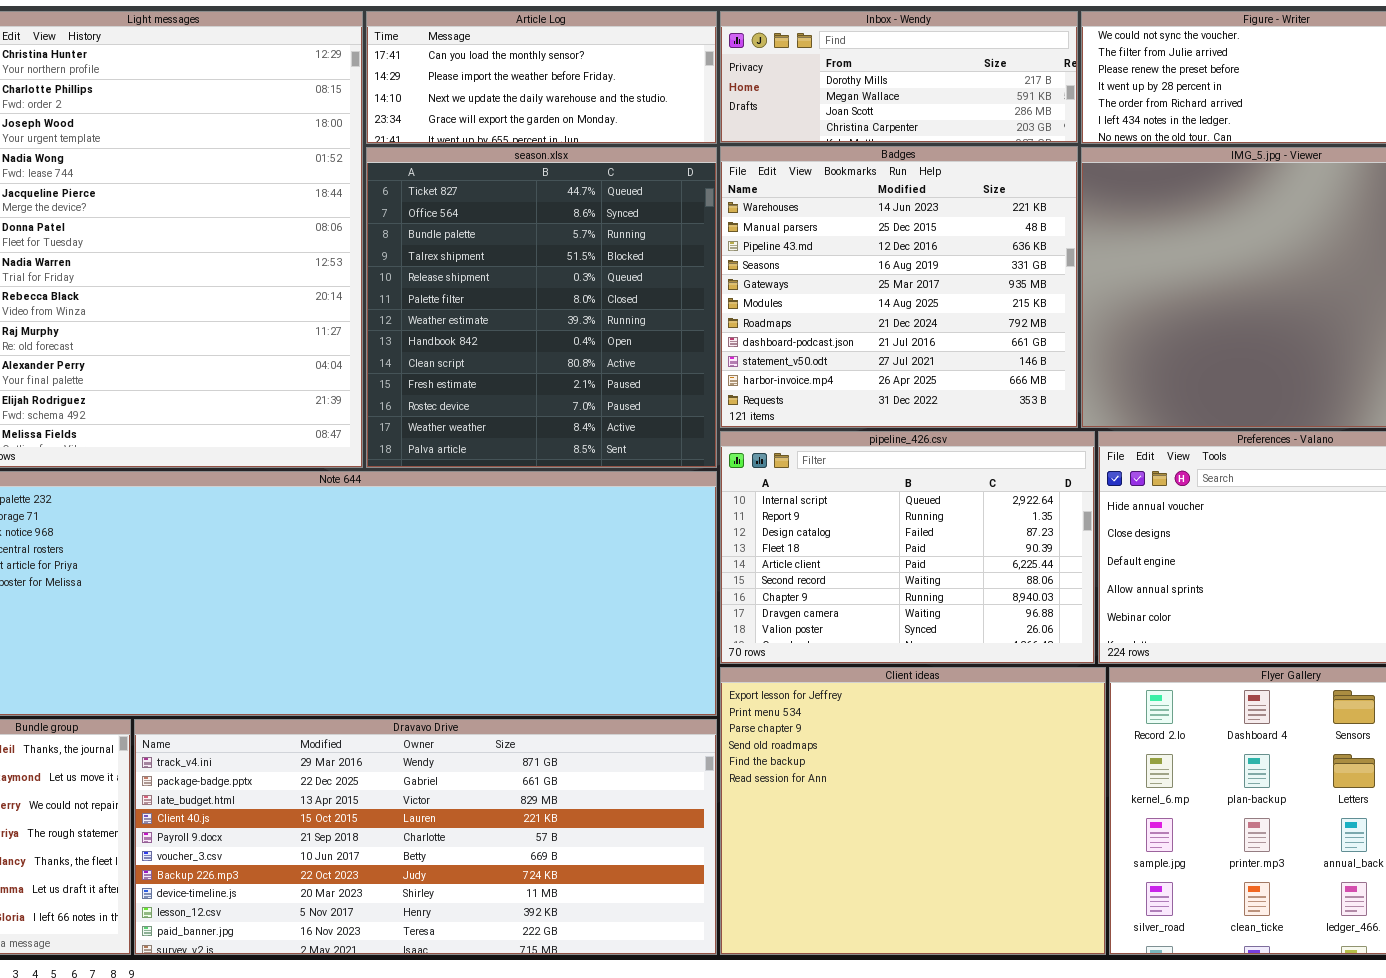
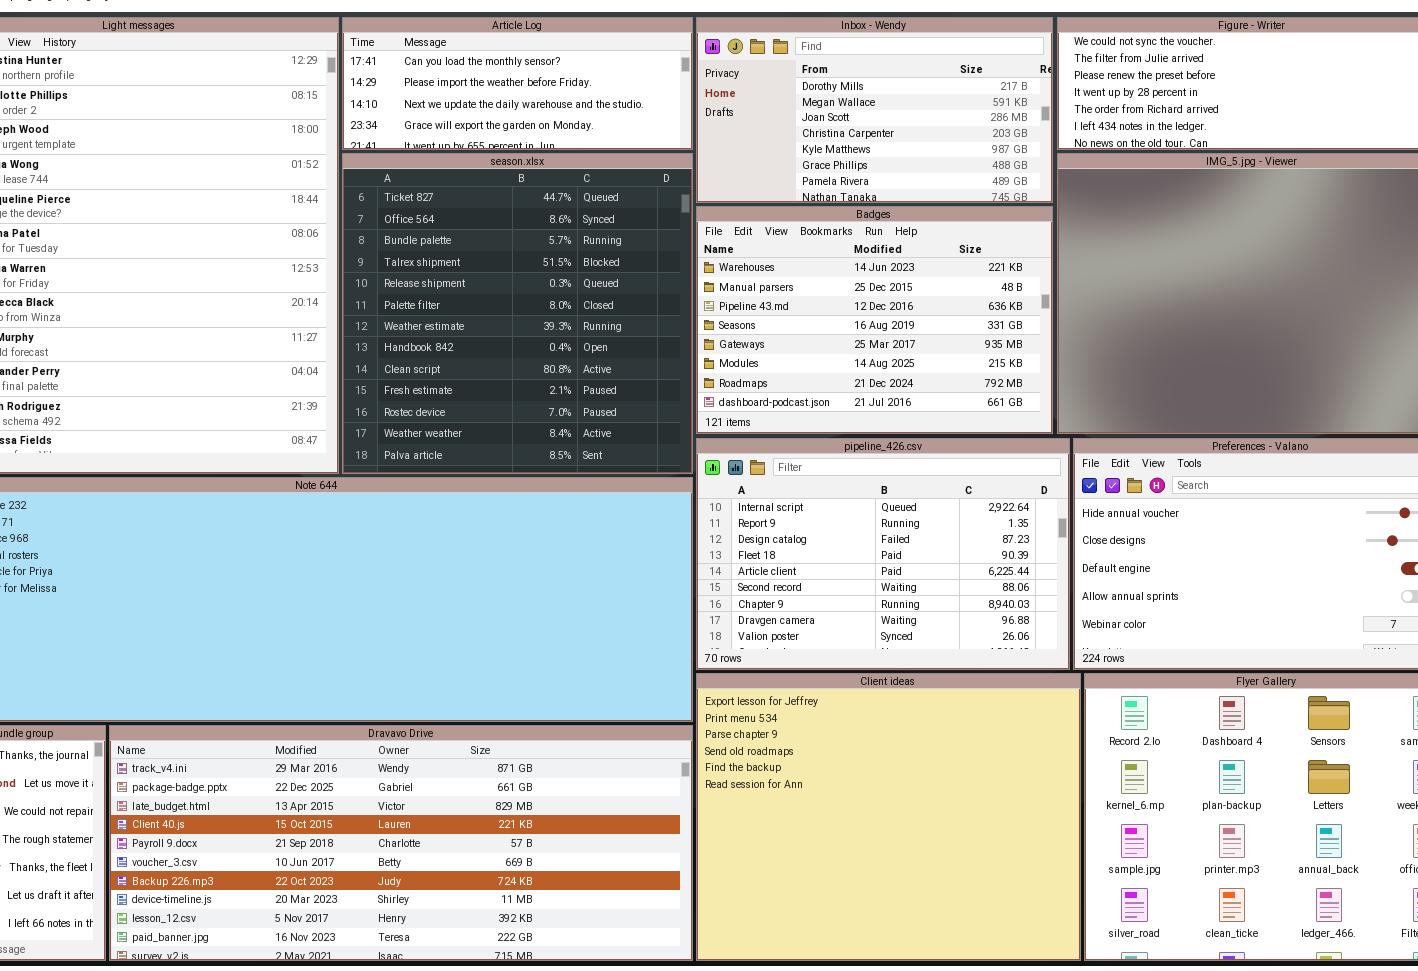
Inbox - Wendy: [720,11,1078,143] -> [696,17,1053,203], resized
Badges: [720,146,1078,428] -> [696,206,1053,434], resized

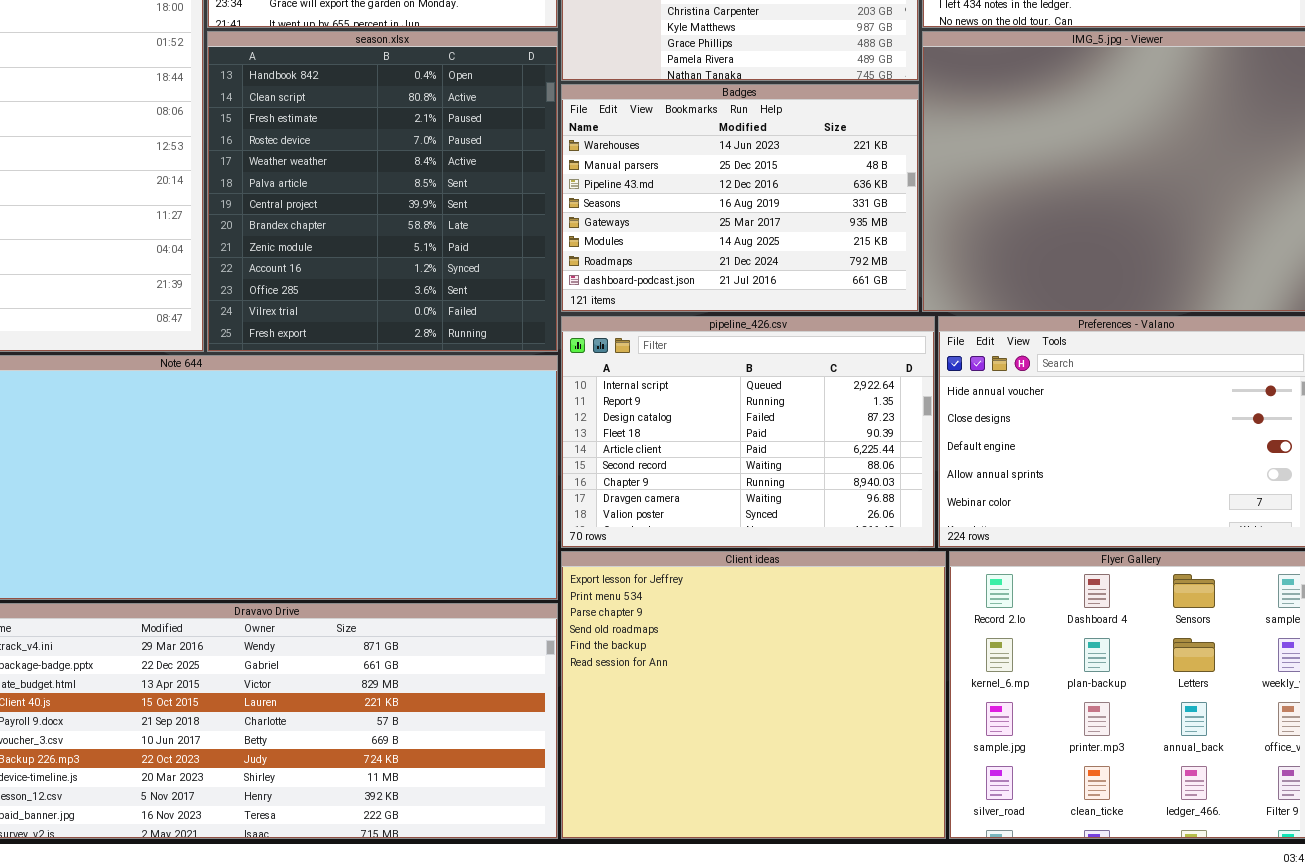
season.xlsx: [342,153,693,474] -> [207,31,558,352], scrolled down 7 rows

